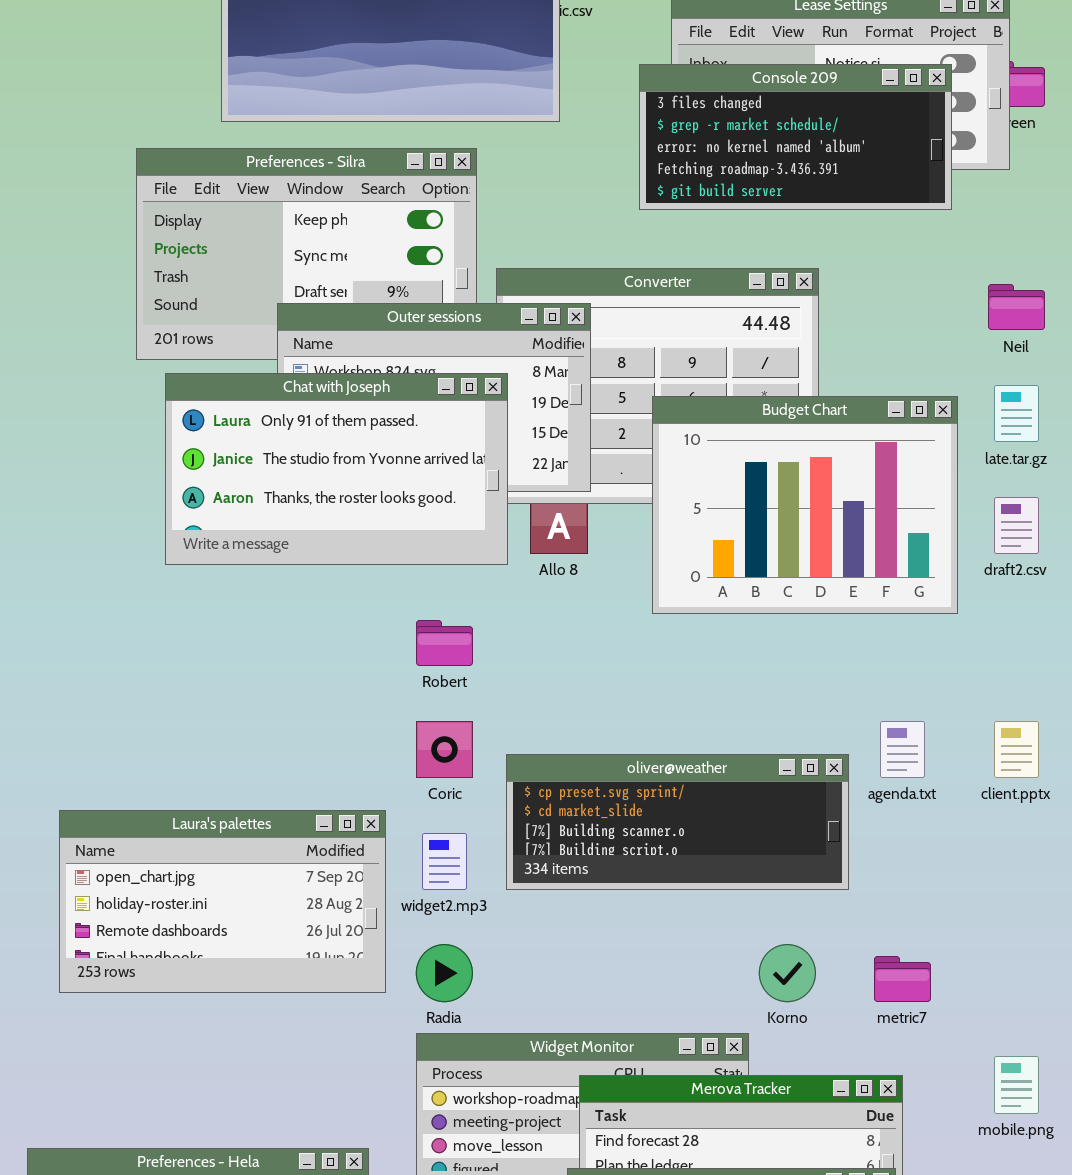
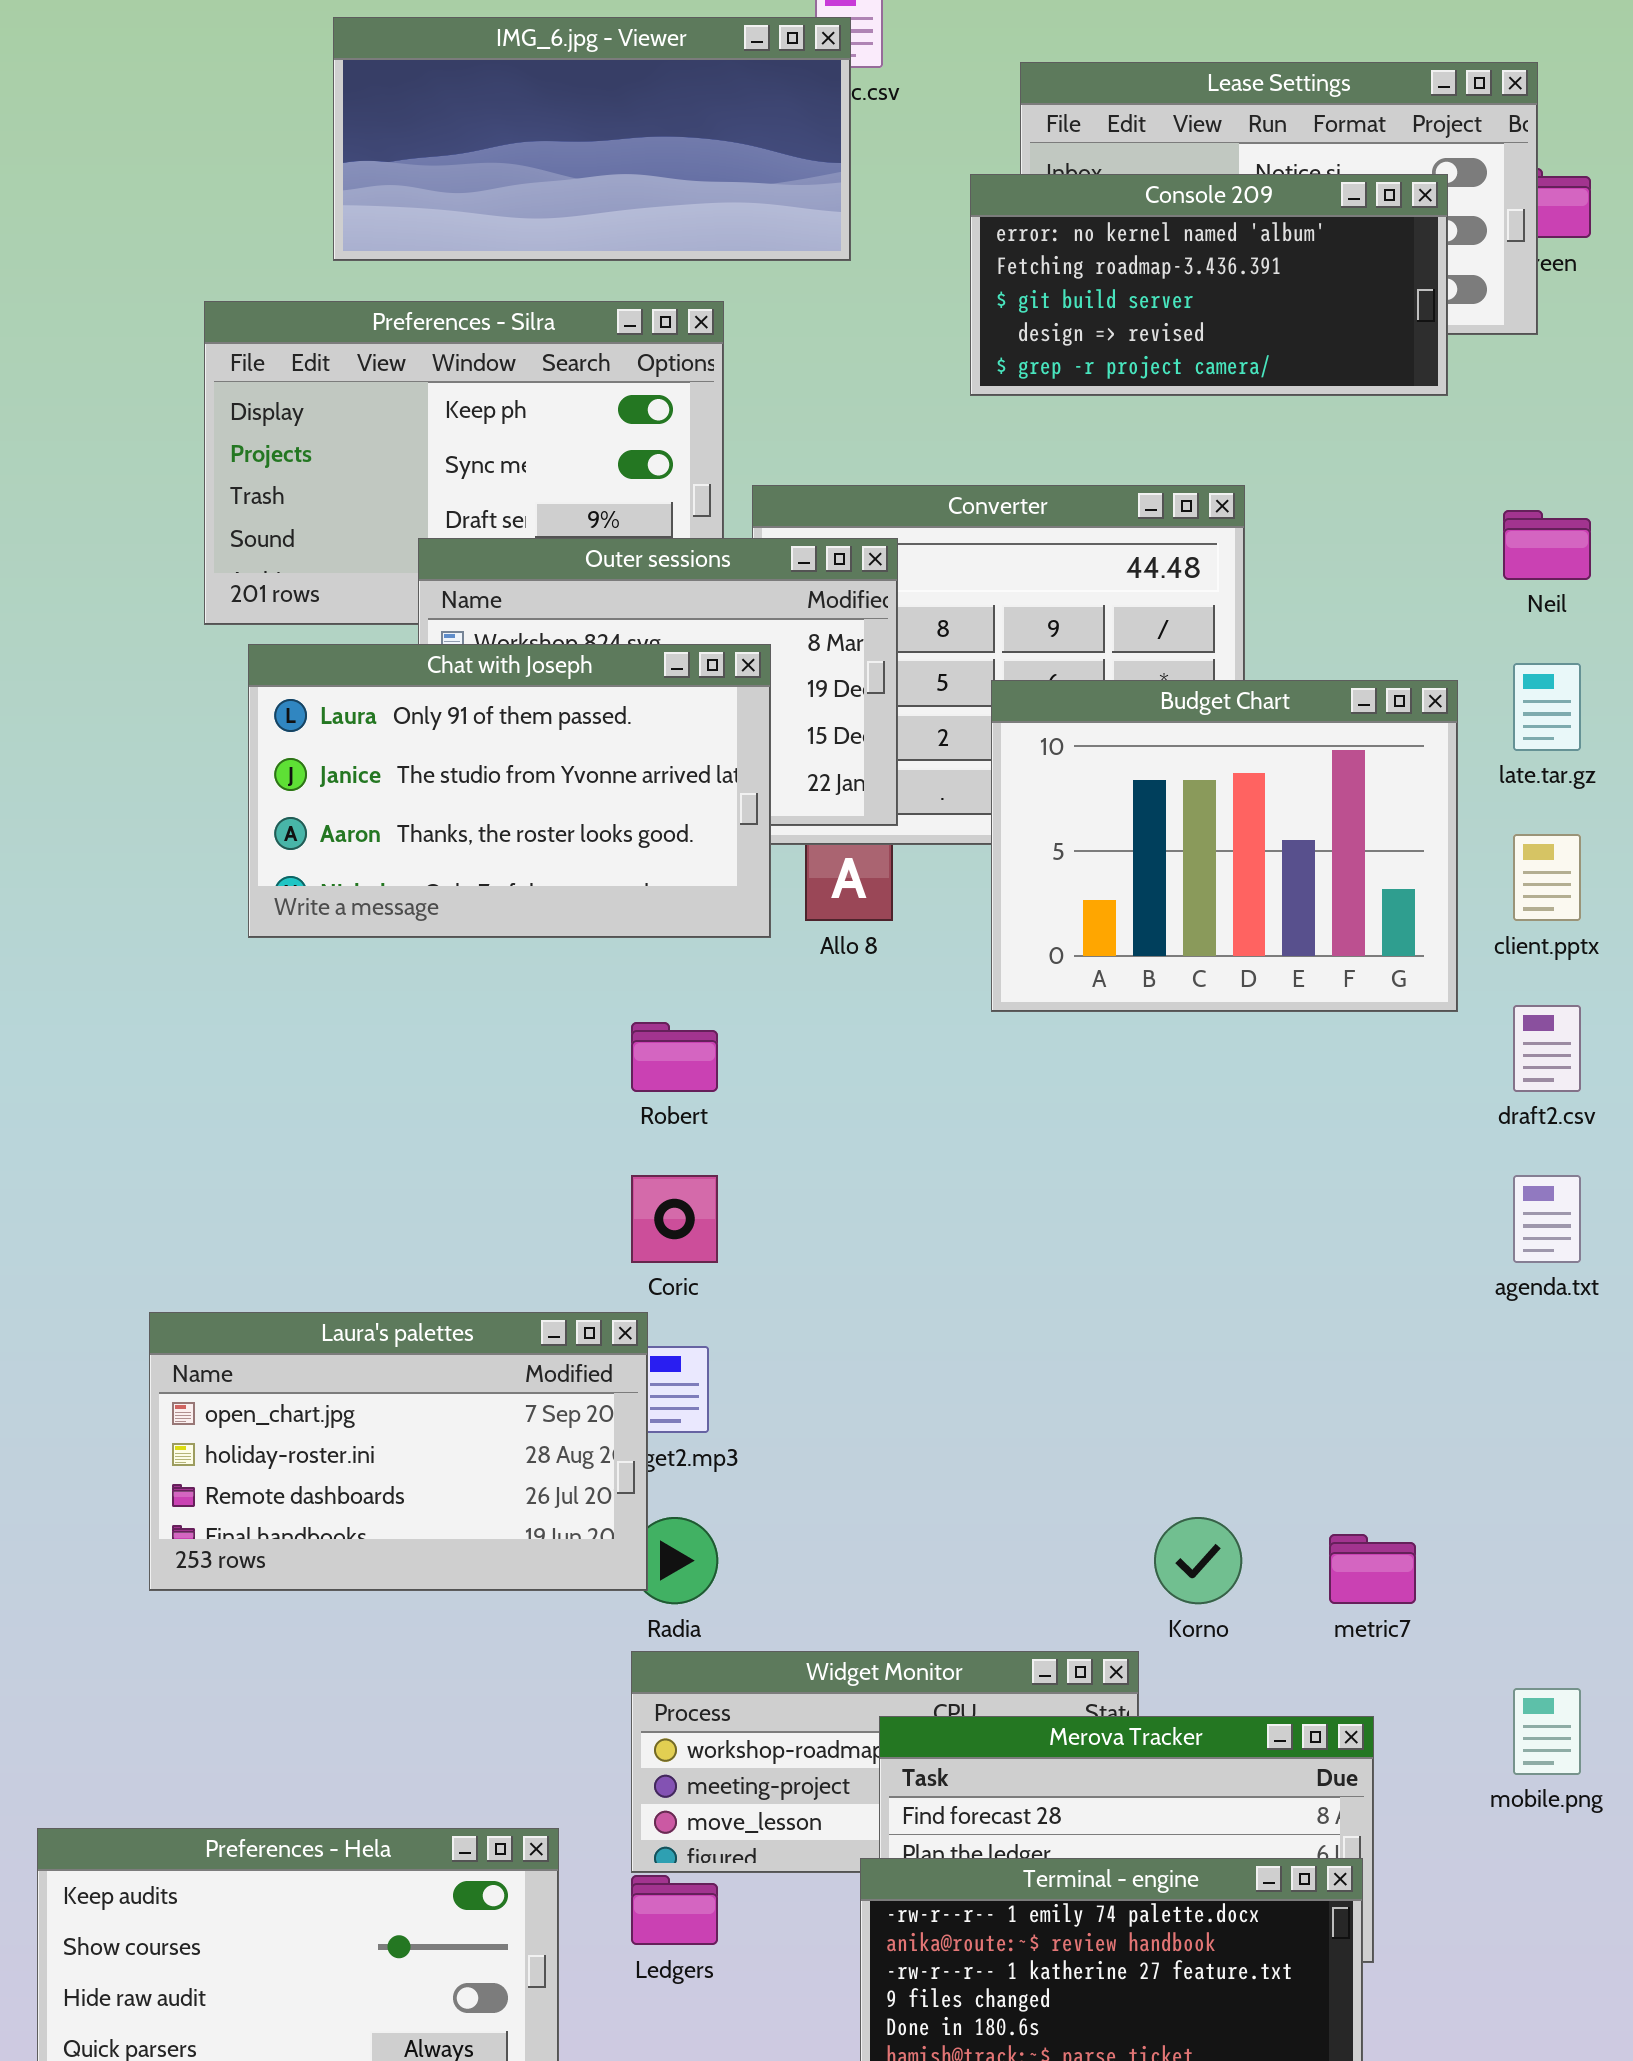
Console 209: [639,64,952,210] -> [970,174,1448,396], scrolled down 2 rows
draft2.csv: [994,497,1039,554] -> [1513,1005,1581,1092], moved
agenda.txt: [880,721,925,778] -> [1513,1175,1581,1263], moved
client.pptx: [994,721,1039,778] -> [1513,834,1581,921], moved
oliver@weather: [506,754,849,890] -> none, closed
Laura's palettes: [59,810,386,993] -> [149,1312,648,1591], moved

